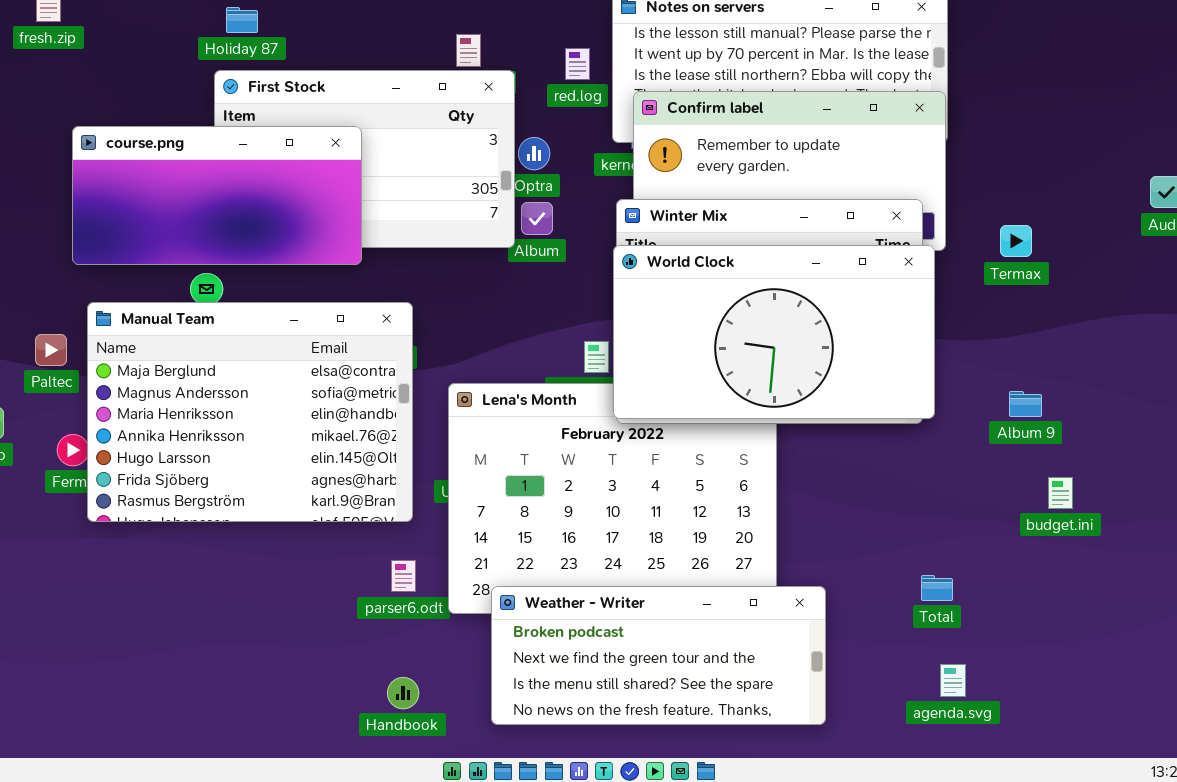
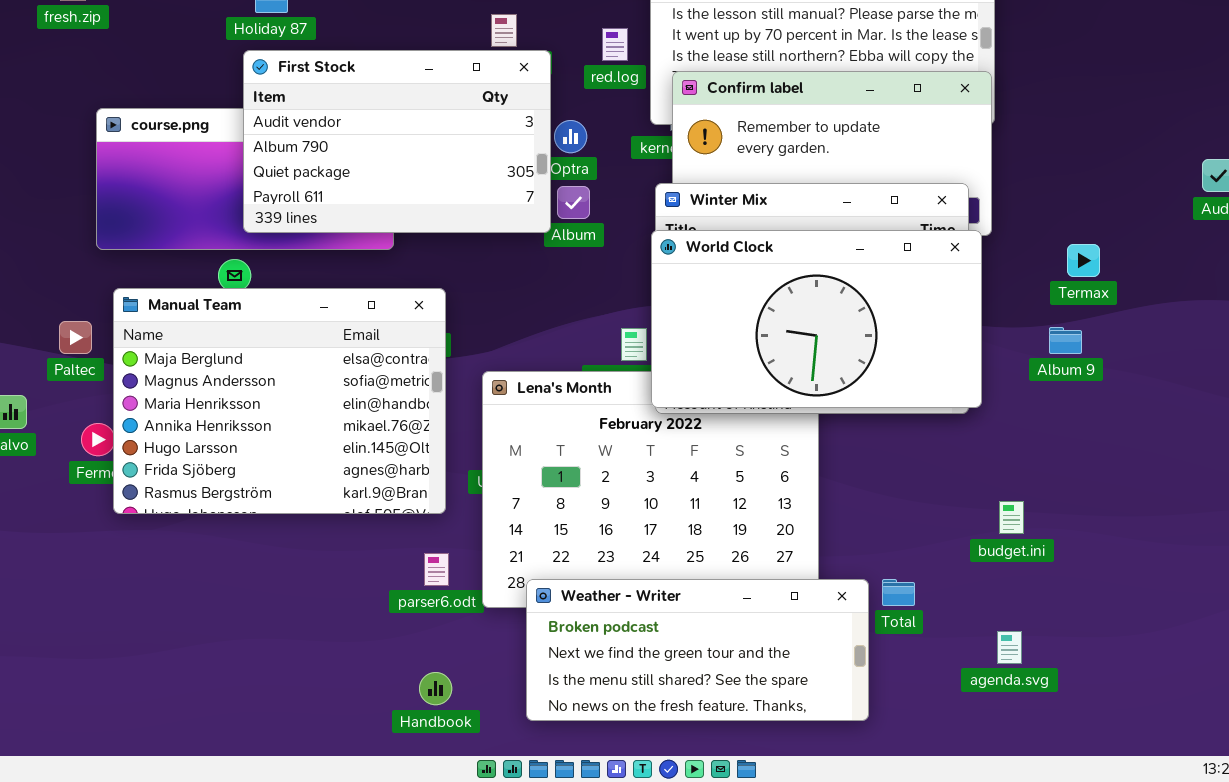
First Stock: [214,70,515,248] -> [243,50,551,233], raised
Termax: [1000,225,1032,257] -> [1067,244,1100,277], moved
Album 9: [1009,391,1042,417] -> [1049,327,1082,354], moved
budget.ini: [1048,477,1073,509] -> [999,501,1024,534], moved
Total: [921,575,953,601] -> [882,579,915,606], moved
agenda.svg: [940,664,966,697] -> [997,631,1022,664], moved

